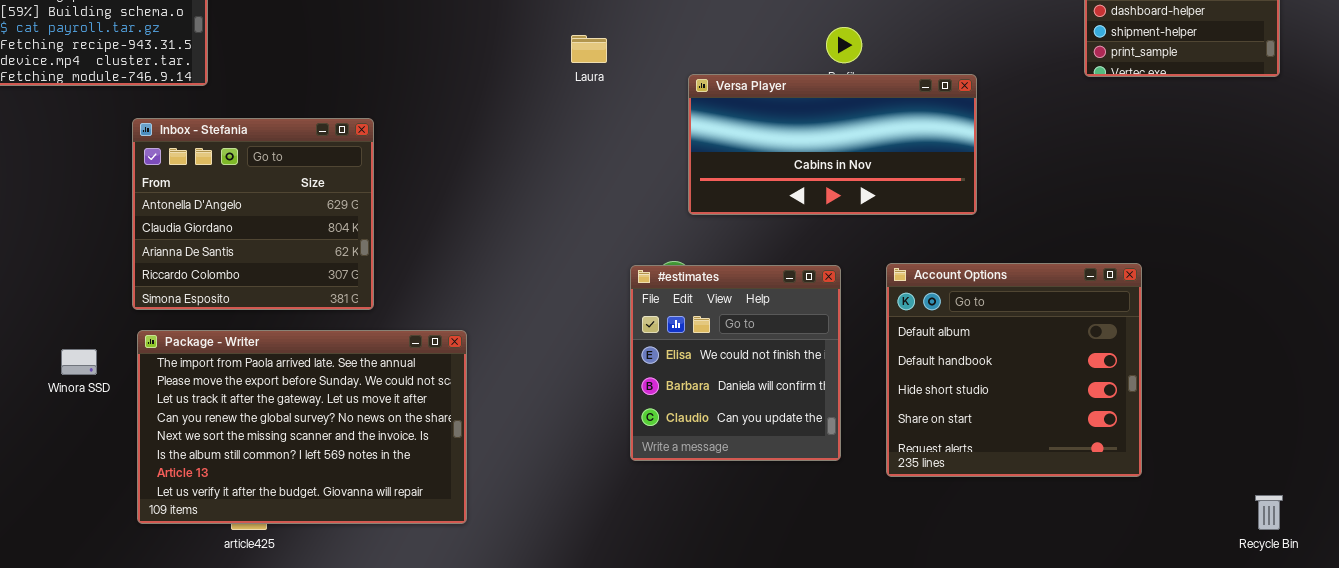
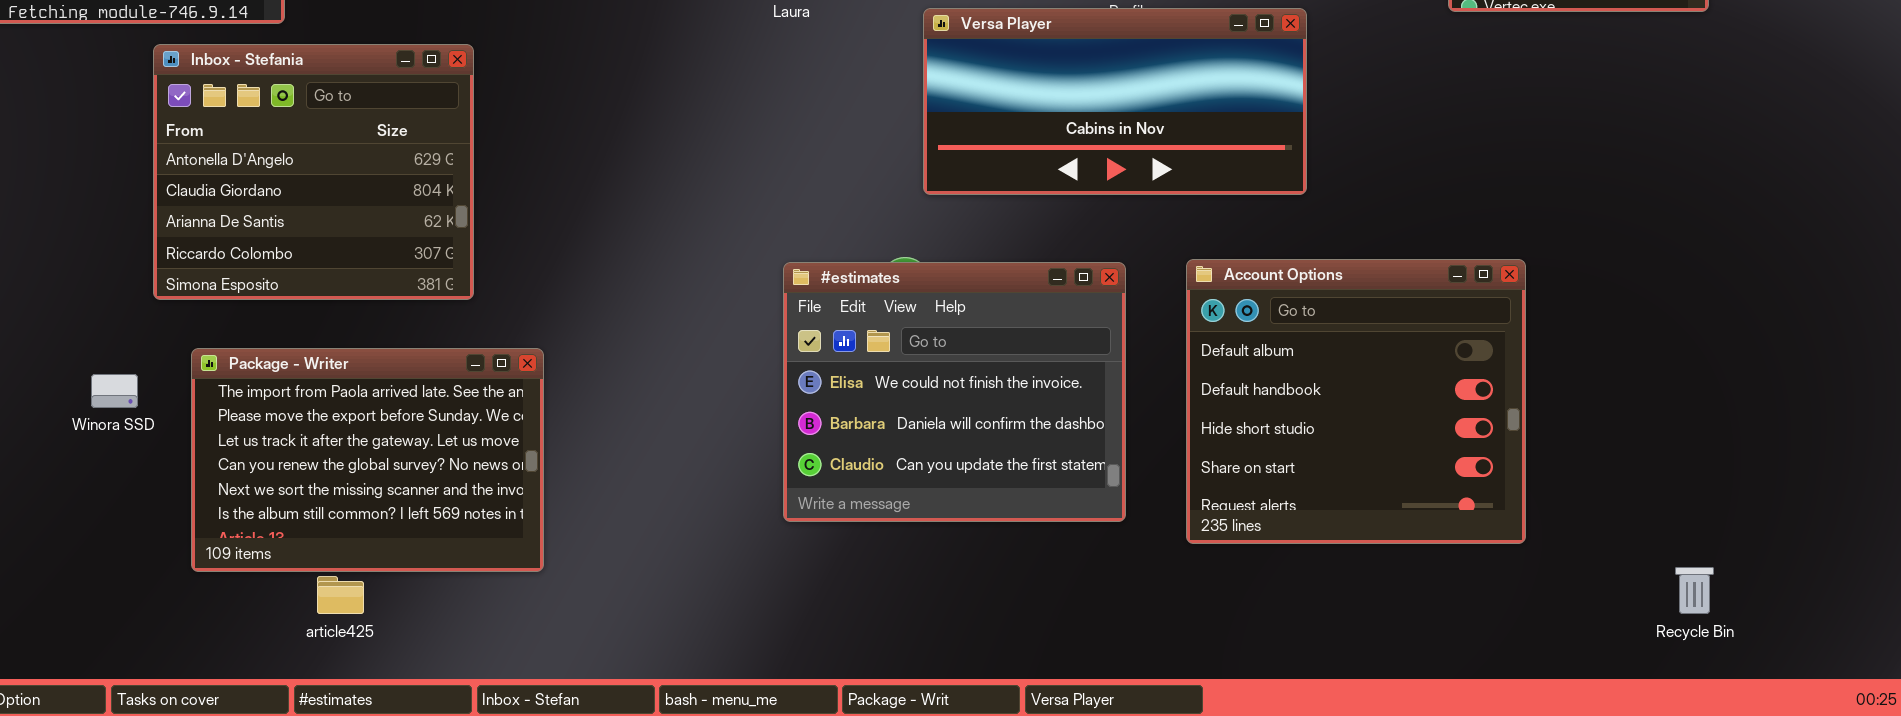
Inbox - Stefania: [132,118,374,310] -> [153,44,474,300], moved
#estimates: [630,265,841,461] -> [783,262,1126,522], resized
Package - Writer: [137,330,467,524] -> [191,348,544,572], resized

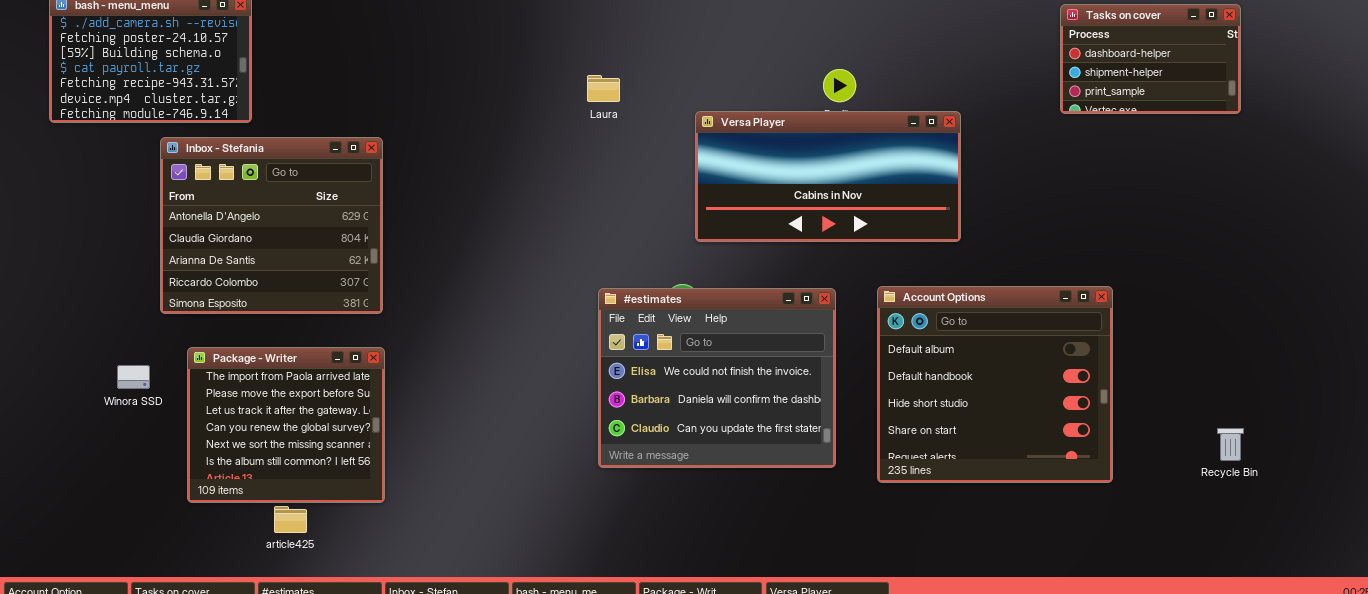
Package - Writer: [191,348,544,572] -> [187,347,385,503], resized
Recycle Bin: [1675,567,1714,614] -> [1217,428,1244,461], moved

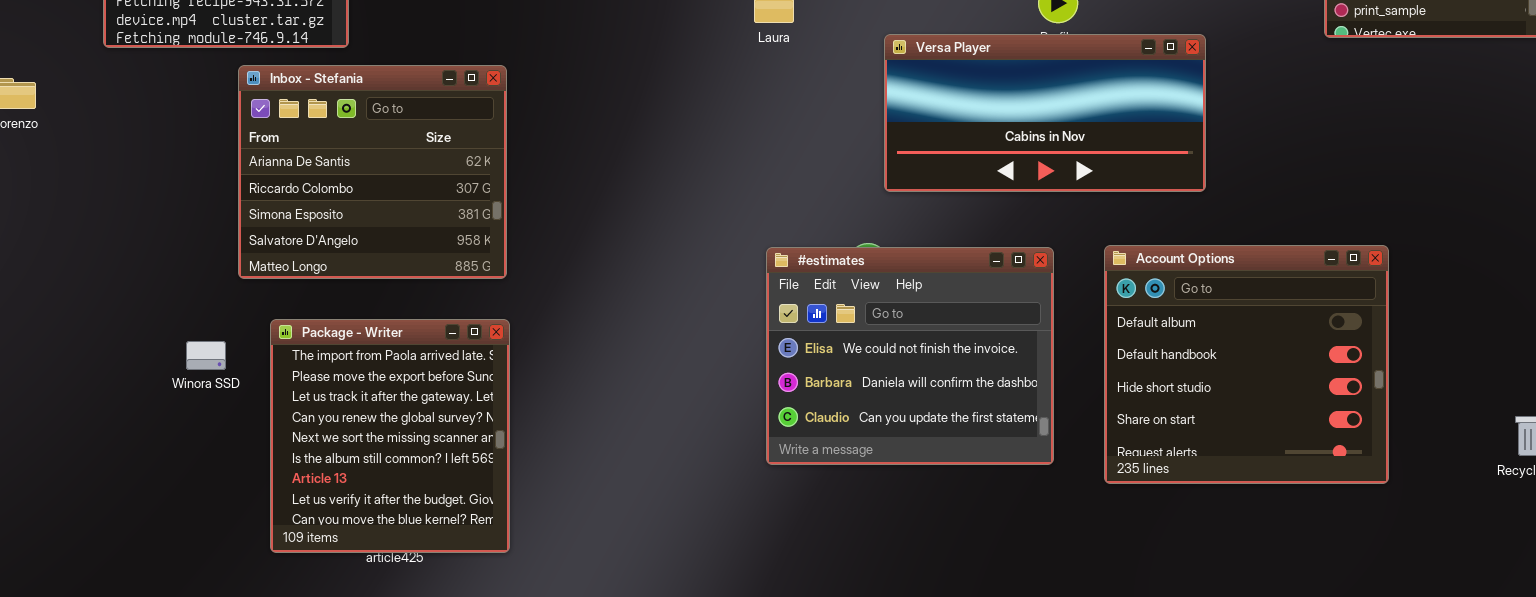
Inbox - Stefania: [160,137,383,314] -> [238,65,507,279], scrolled down 2 rows
Package - Writer: [187,347,385,503] -> [270,319,510,553], resized

